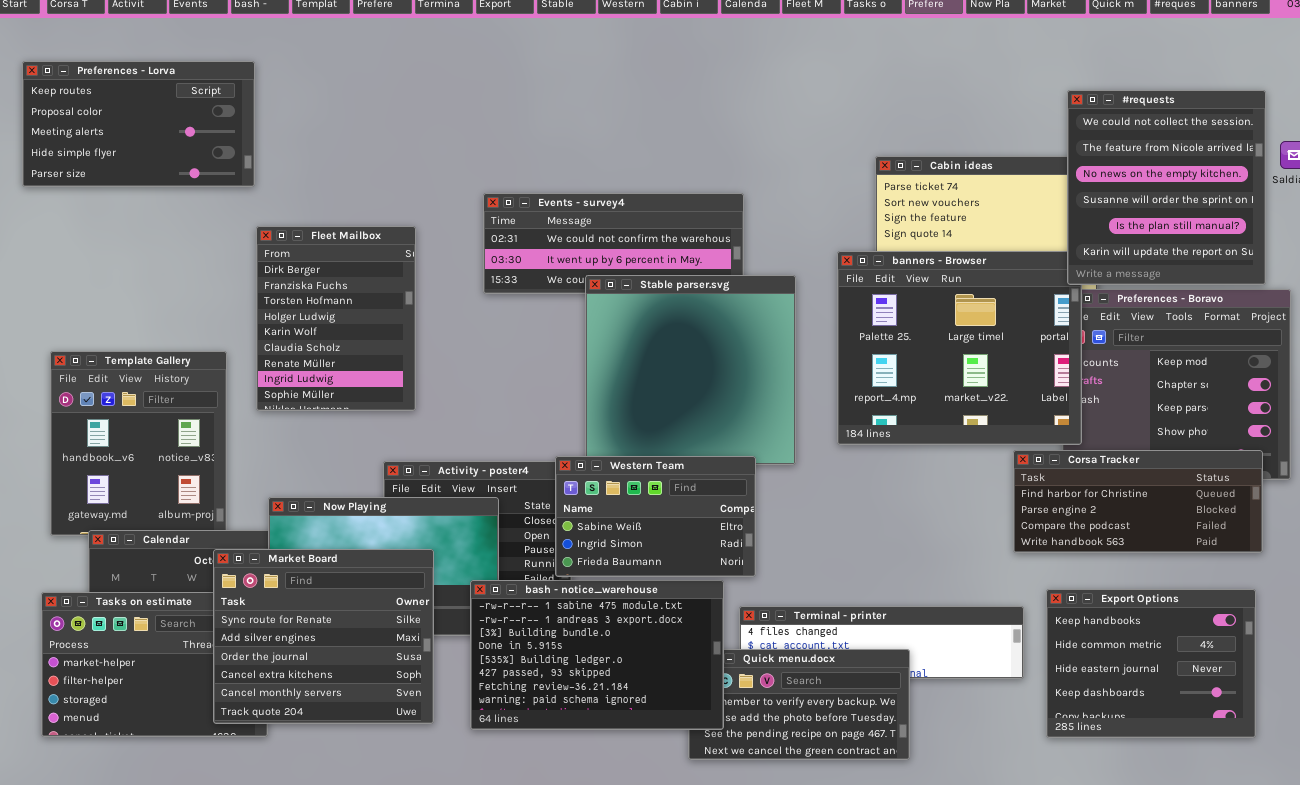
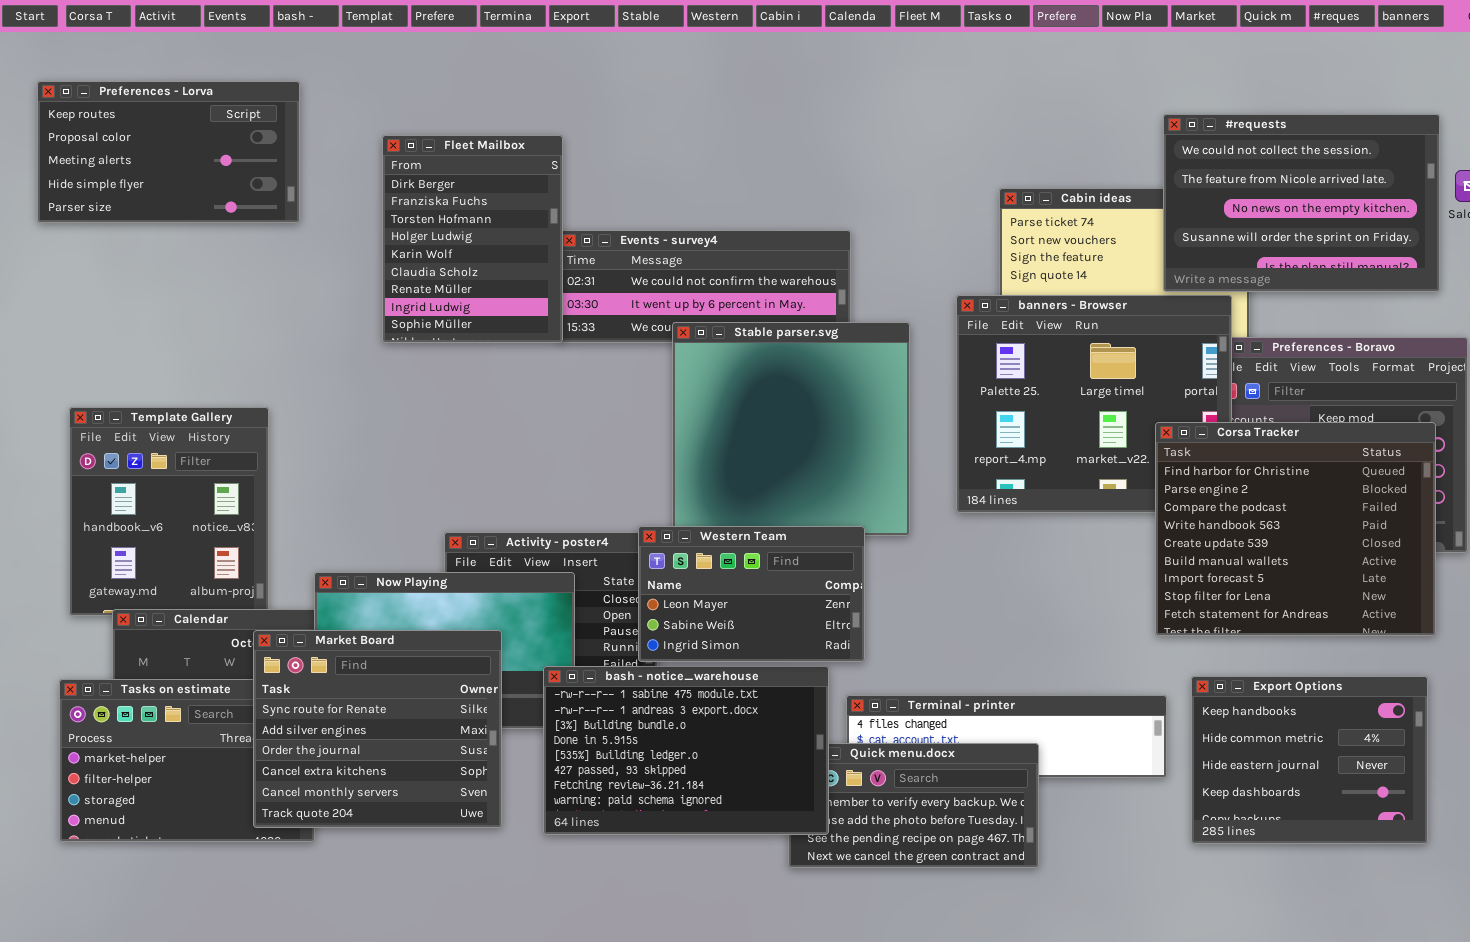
#requests: [1067,90,1266,285] -> [1163,114,1440,292], resized
Fleet Mailbox: [256,226,416,411] -> [382,135,563,343], moved
Corsa Tracker: [1013,450,1263,553] -> [1155,422,1436,636], resized
Western Team: [555,456,756,577] -> [638,526,865,662], scrolled up 1 row

